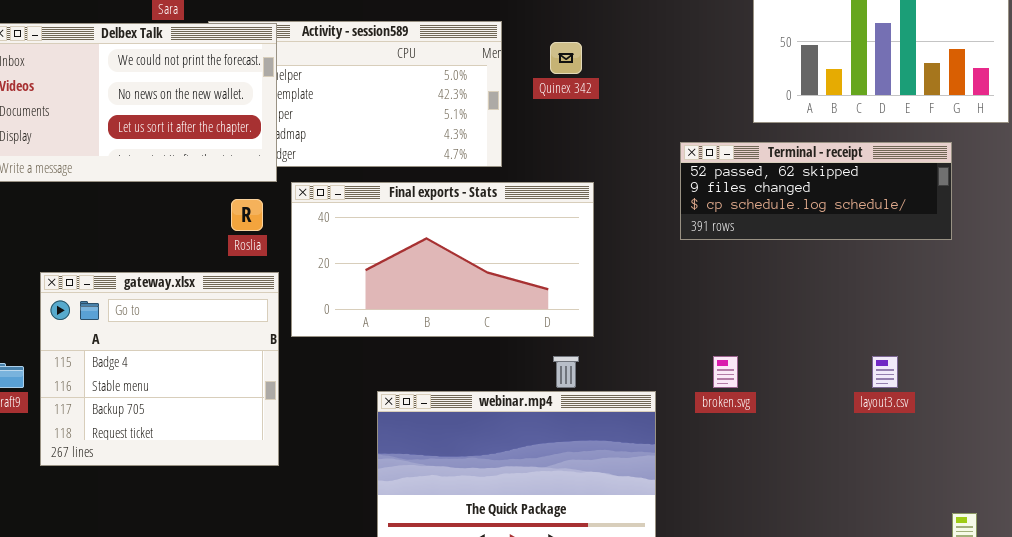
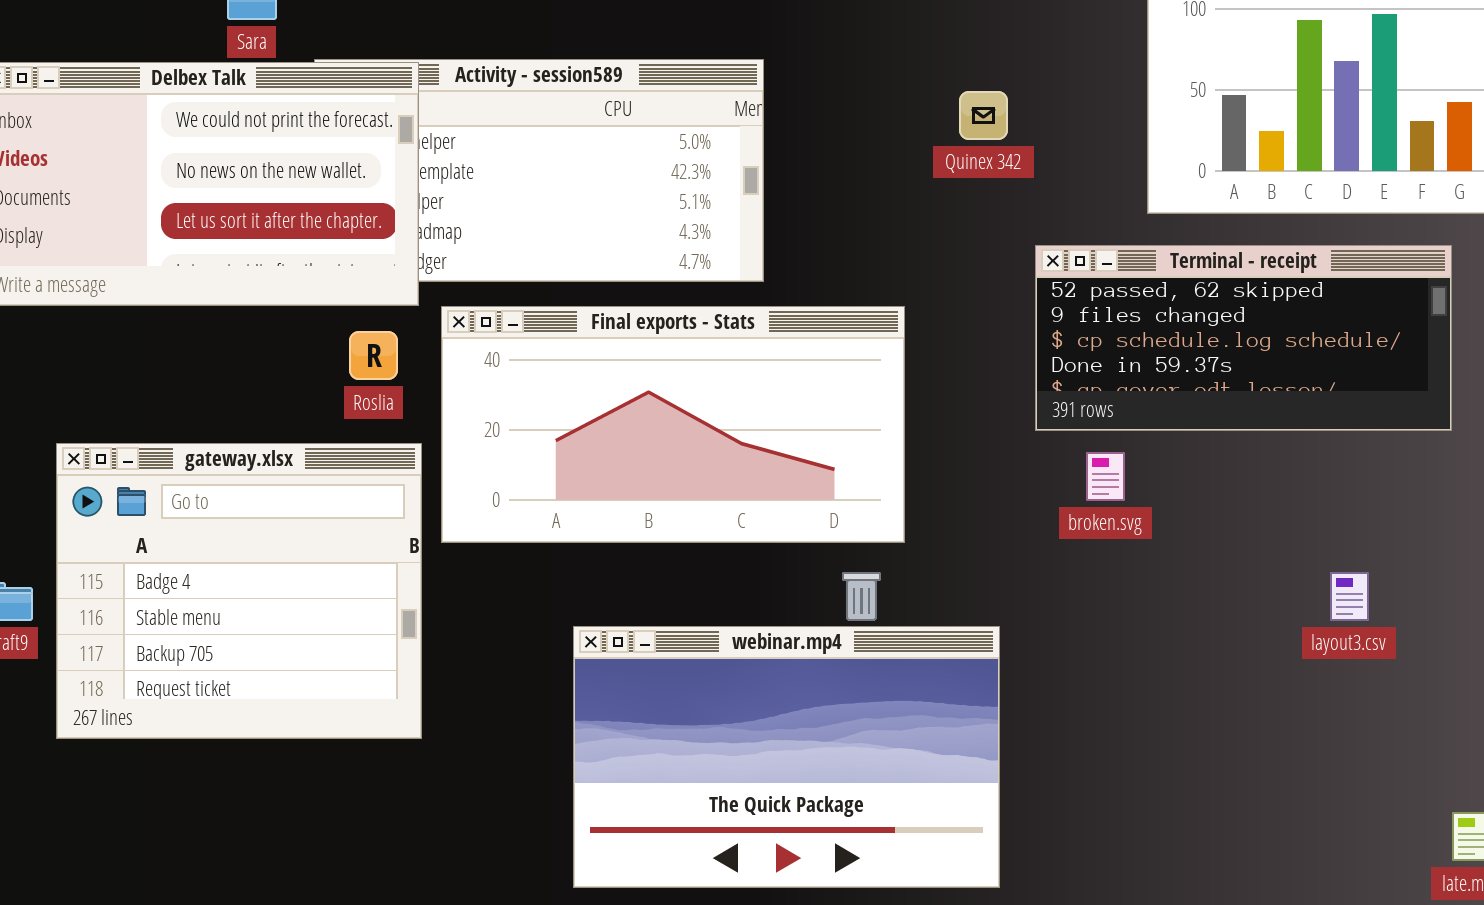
Quinex 342: [550,42,582,74] -> [959,91,1008,140], moved
Terminal - receipt: [680,142,952,240] -> [1035,245,1452,431], resized
broken.svg: [713,356,738,388] -> [1086,452,1125,501], moved

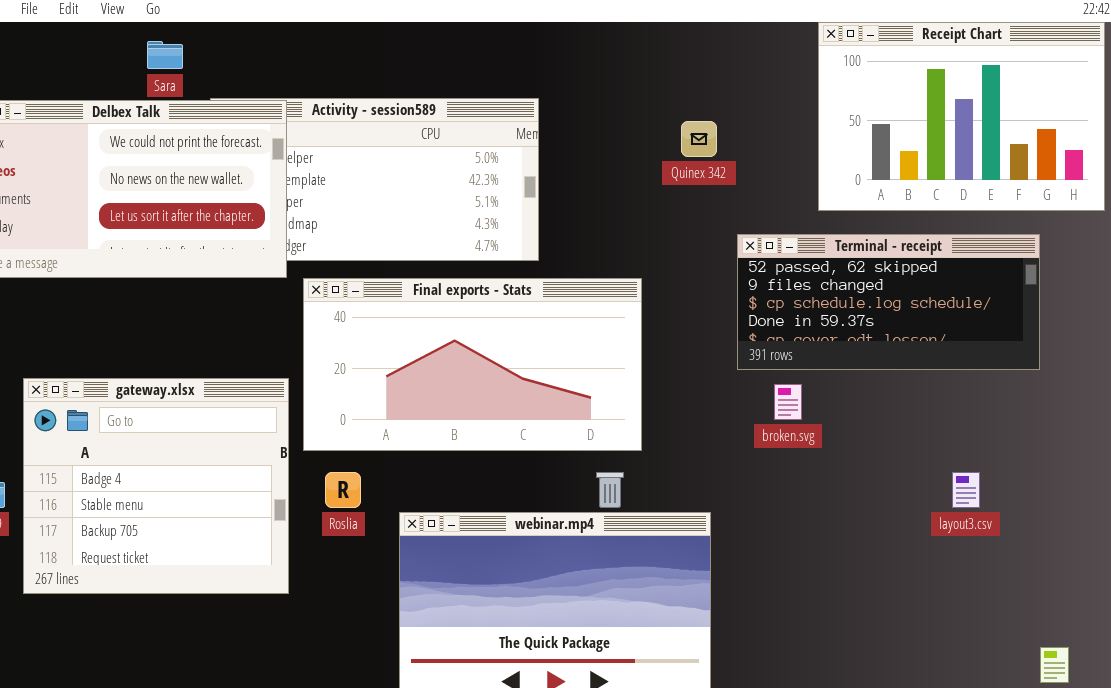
Roslia: [349,331,398,380] -> [325,472,361,508], moved

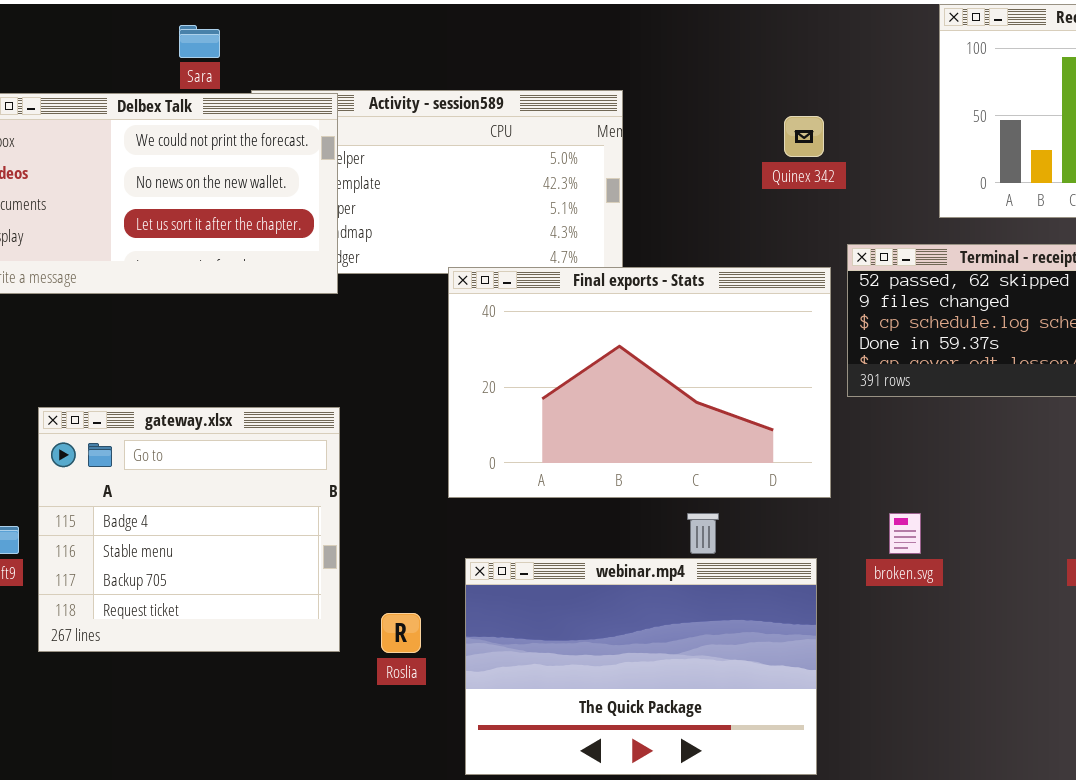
Final exports - Stats: [303,278,642,451] -> [448,267,831,498], moved, resized
broken.svg: [774,384,802,420] -> [889,513,921,554], moved
Roslia: [325,472,361,508] -> [381,613,421,653], moved

